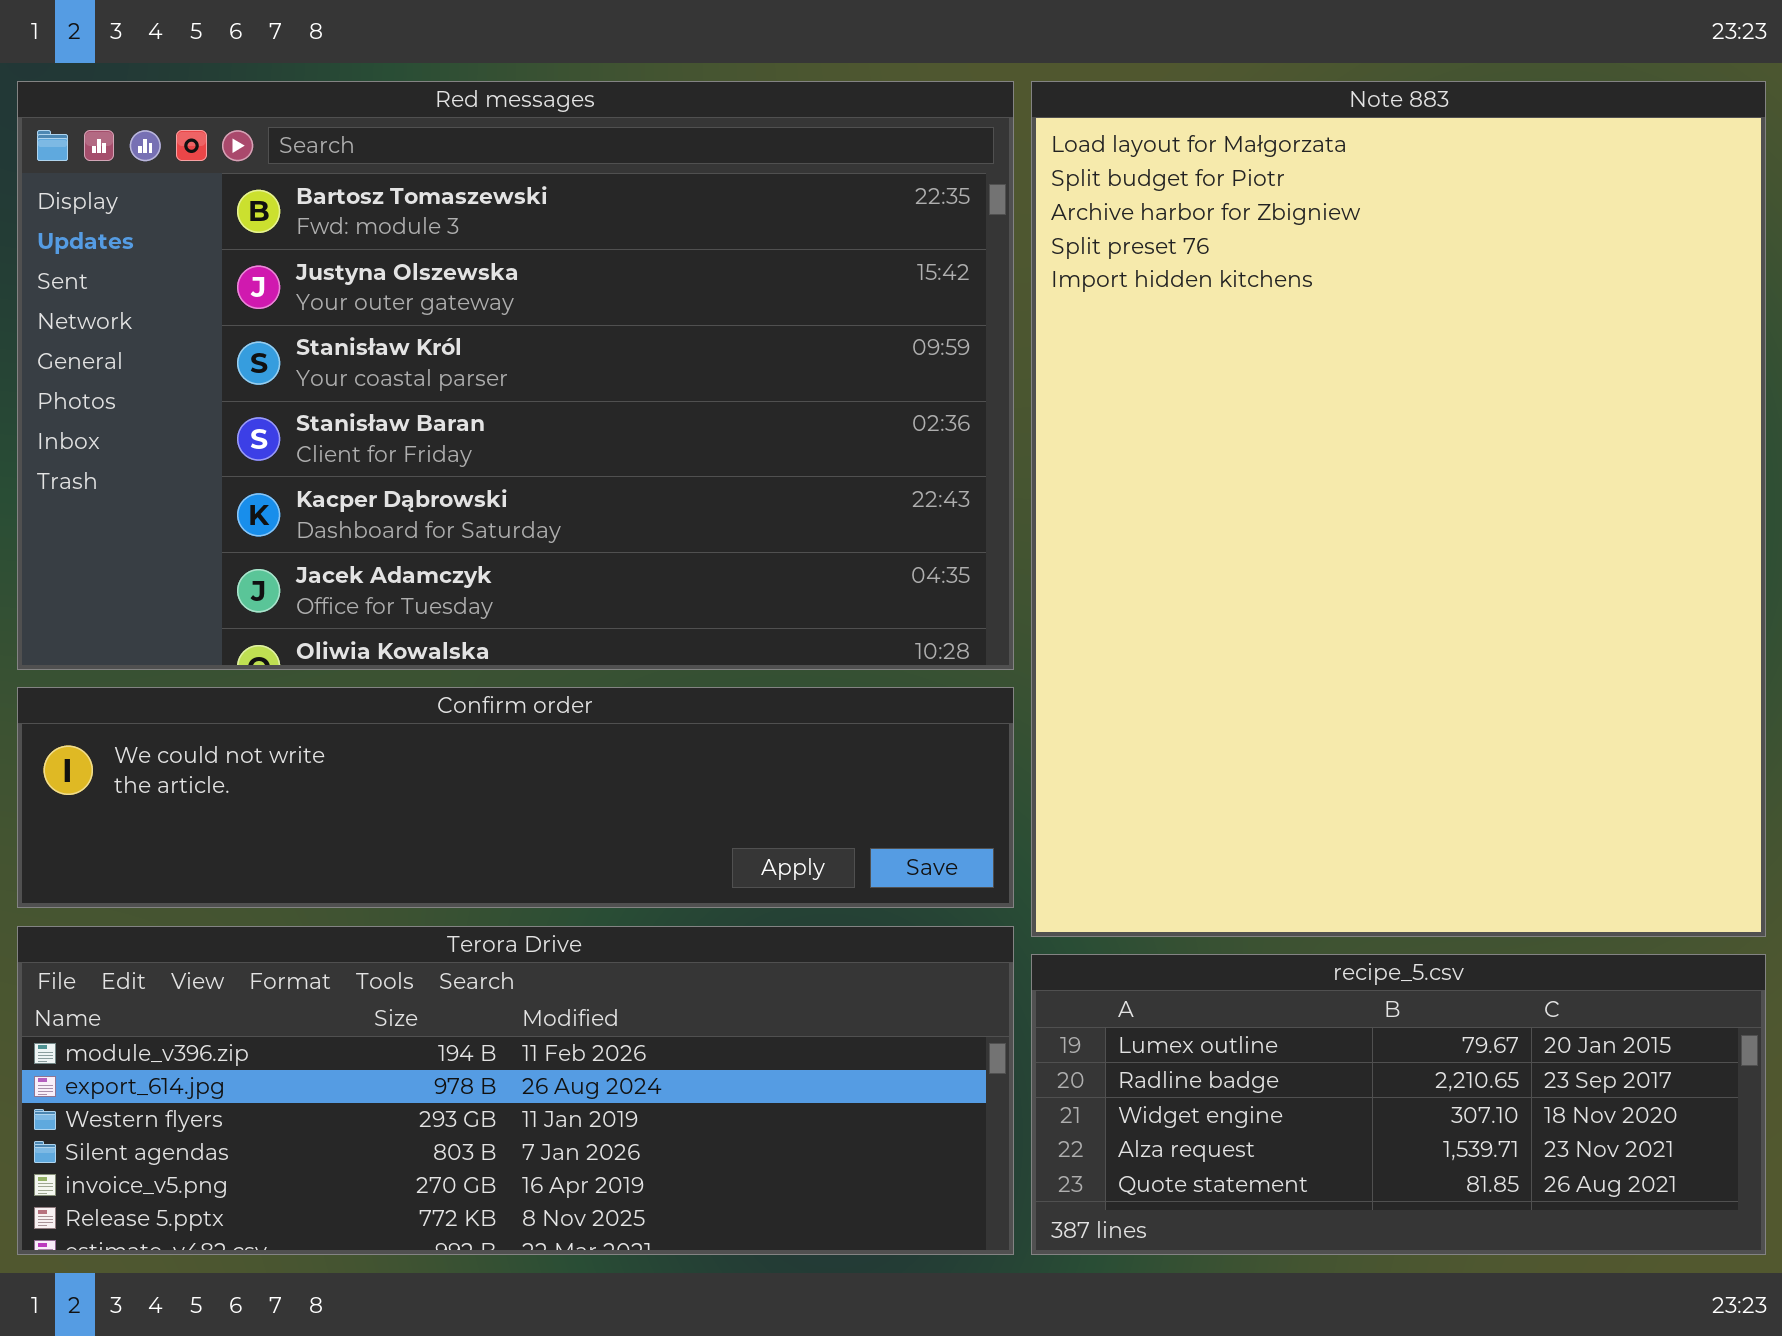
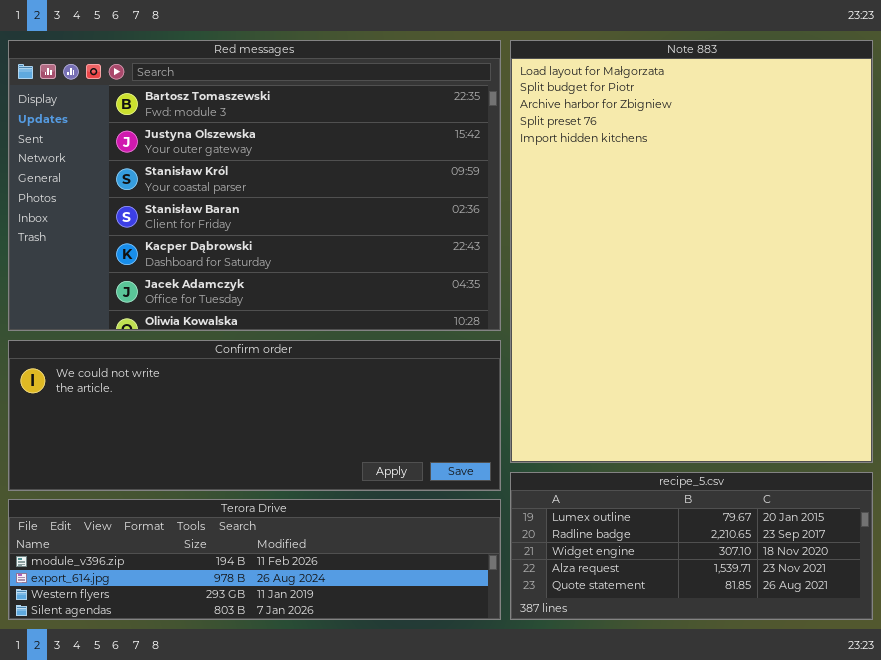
Confirm order: [17,687,1014,908] -> [8,340,501,491], resized
Terora Drive: [17,926,1014,1255] -> [8,499,501,620], resized

